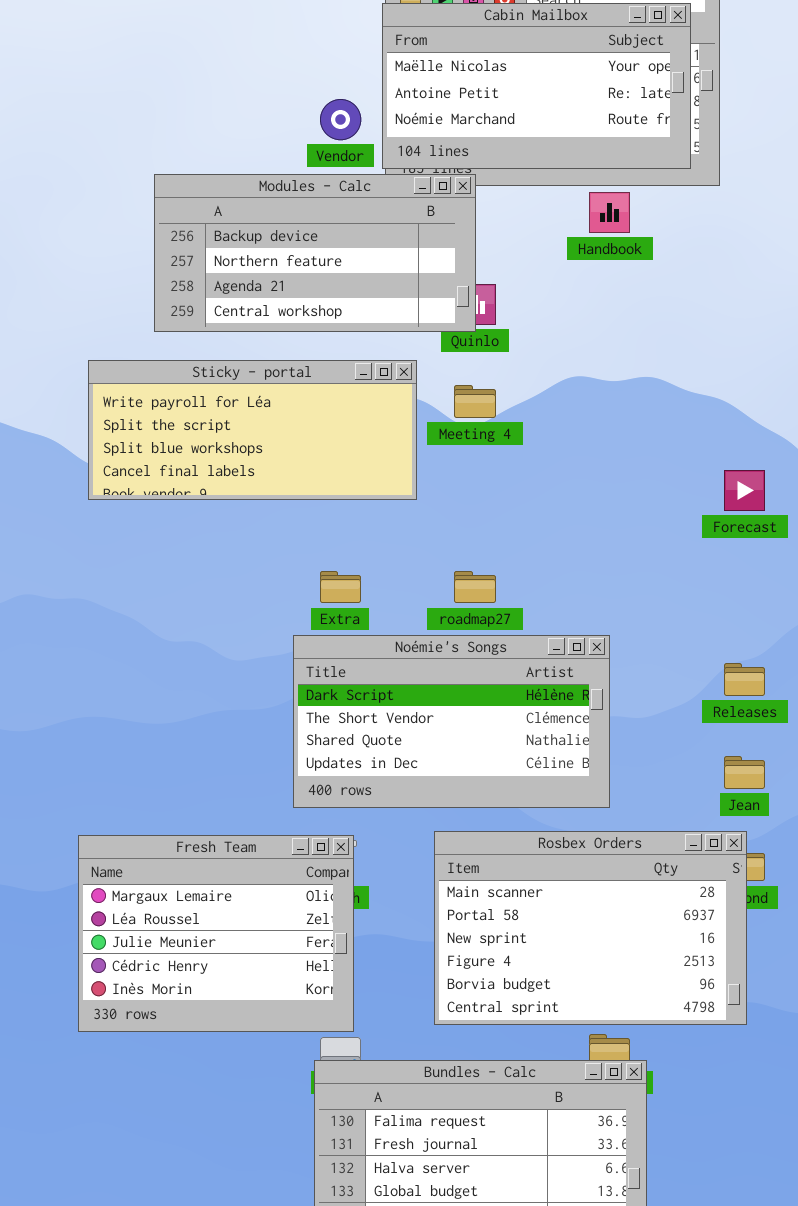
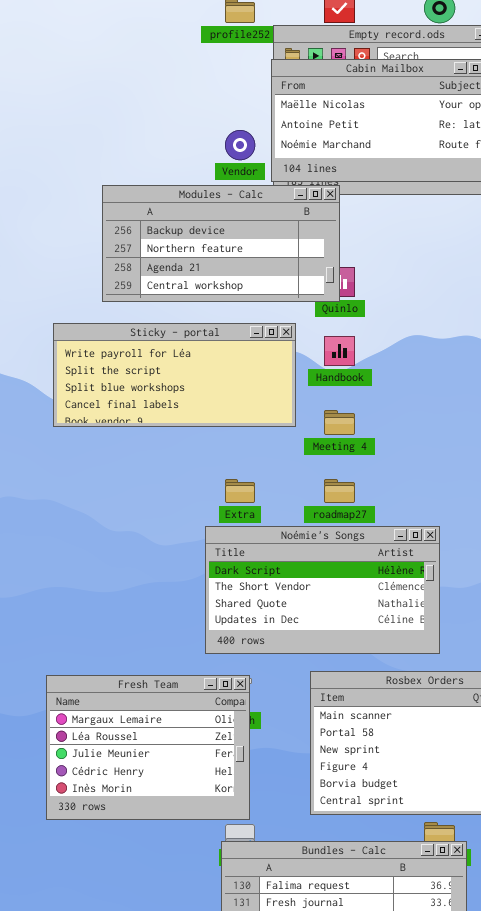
Handbook: [589,192,630,233] -> [324,336,355,366], moved
Meeting 4: [454,385,496,418] -> [324,410,355,435], moved

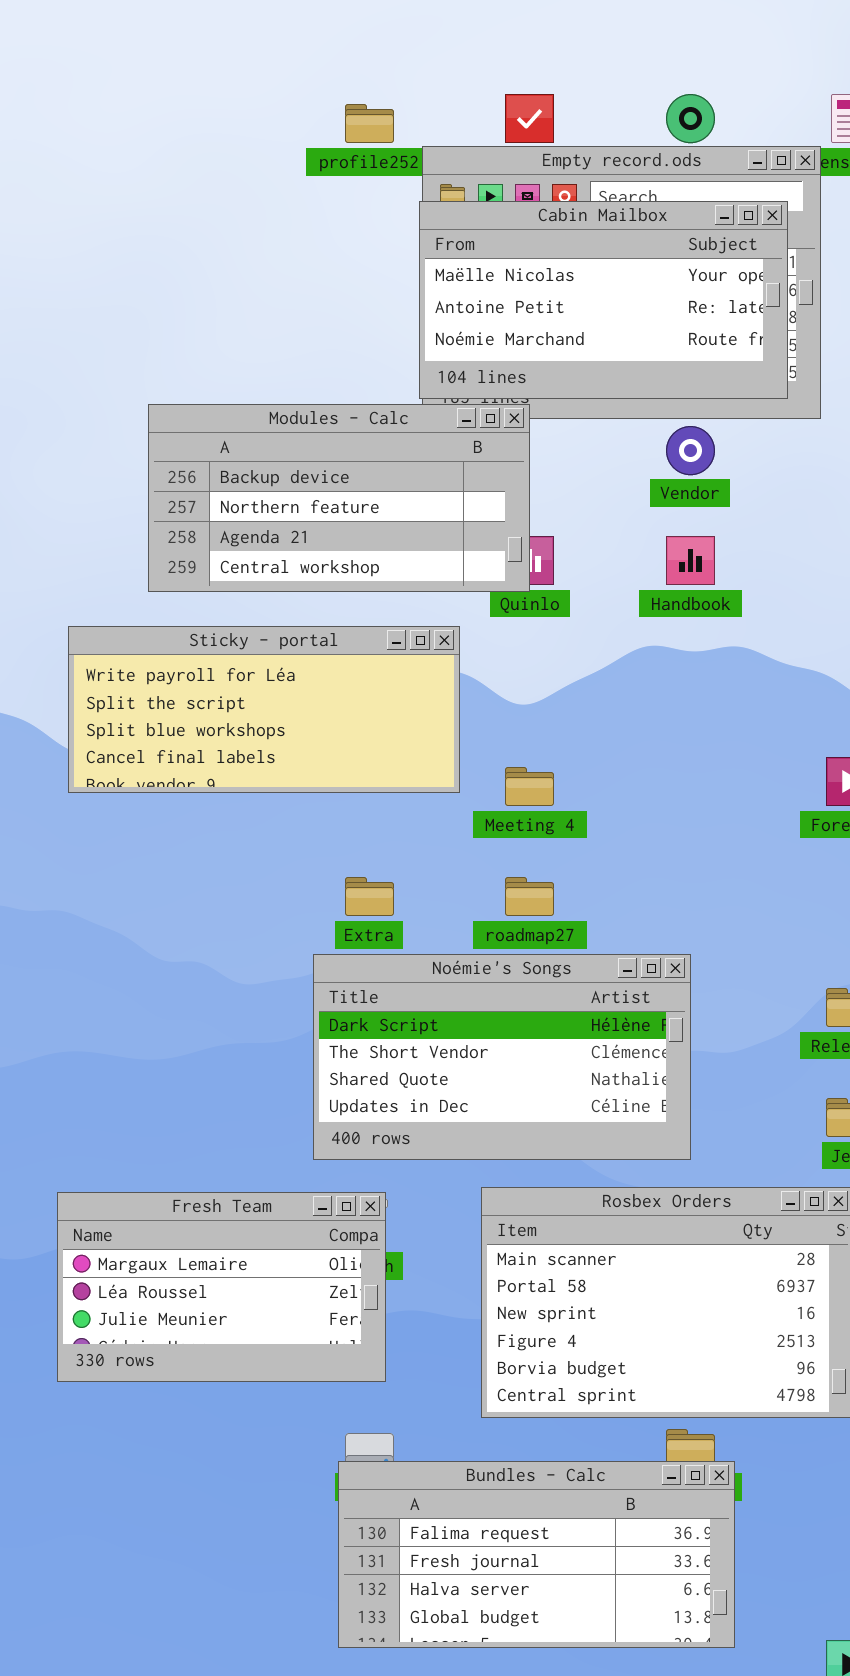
Vendor: [225,130,255,160] -> [666,426,715,475], moved
Handbook: [324,336,355,366] -> [666,536,715,585], moved
Fresh Team: [46,675,250,820] -> [57,1192,386,1382], resized

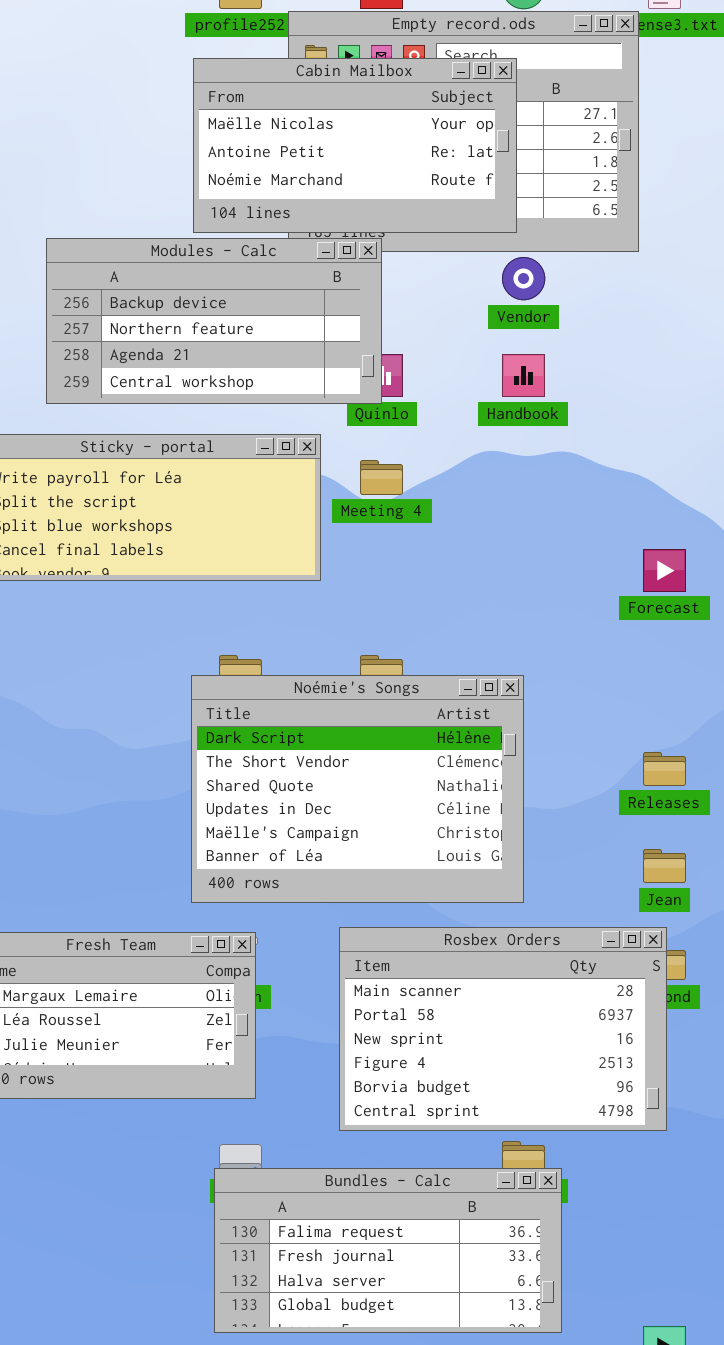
Cabin Mailbox: [419,201,788,399] -> [193,58,517,233], moved
Meeting 4: [505,767,554,806] -> [360,460,403,495], moved
Noémie's Songs: [313,954,691,1160] -> [191,675,524,903], resized

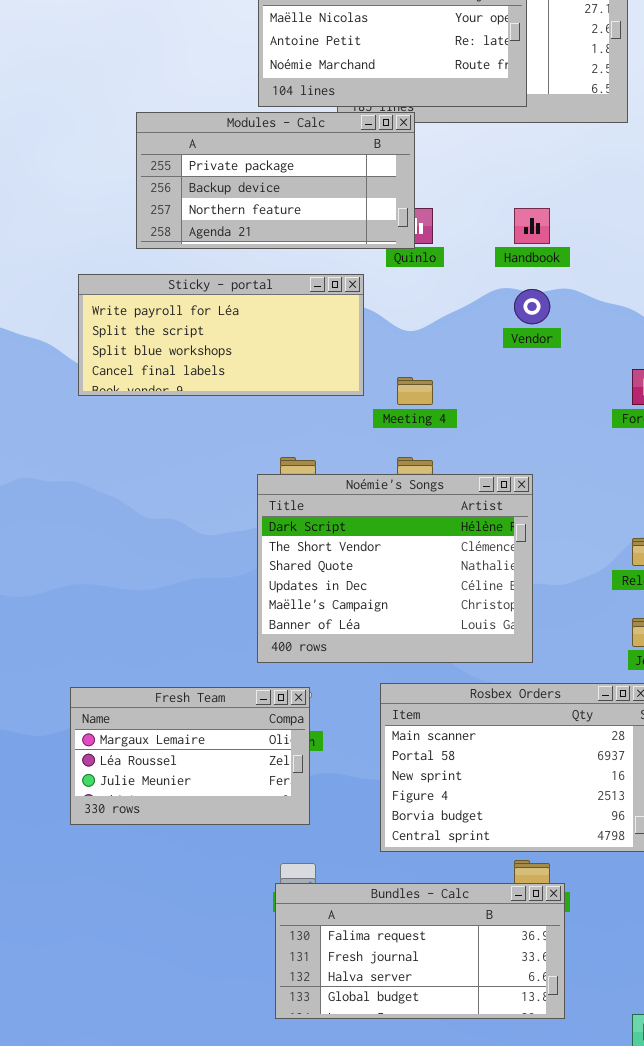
Modules - Calc: [46,238,382,404] -> [136,112,415,249], scrolled up 1 row
Vendor: [502,257,545,300] -> [514,289,550,324], moved
Meeting 4: [360,460,403,495] -> [397,377,433,405], moved

